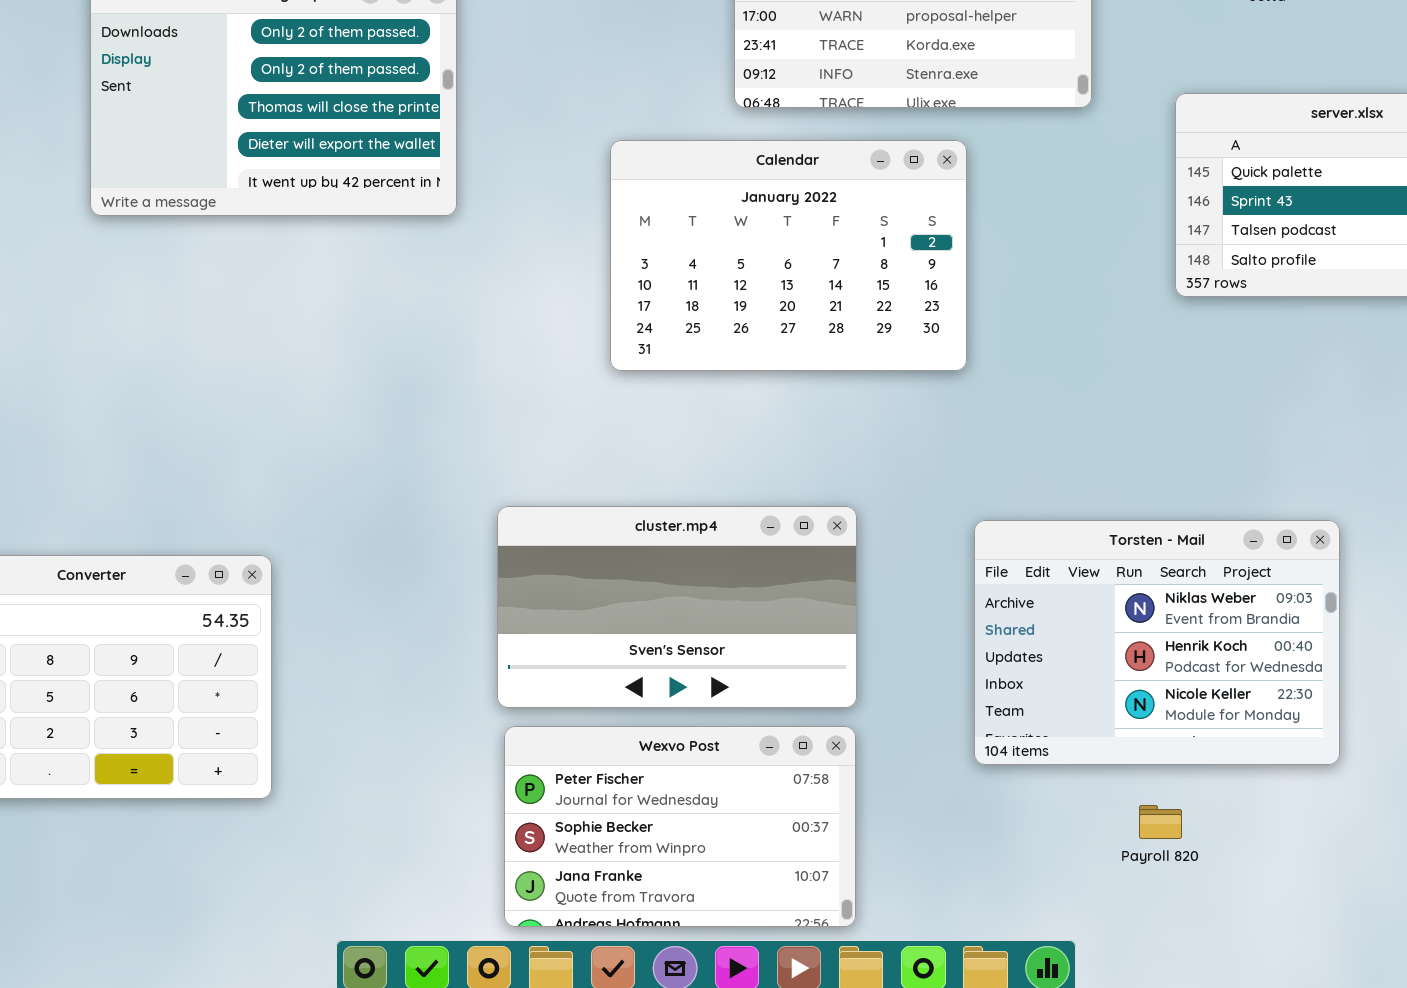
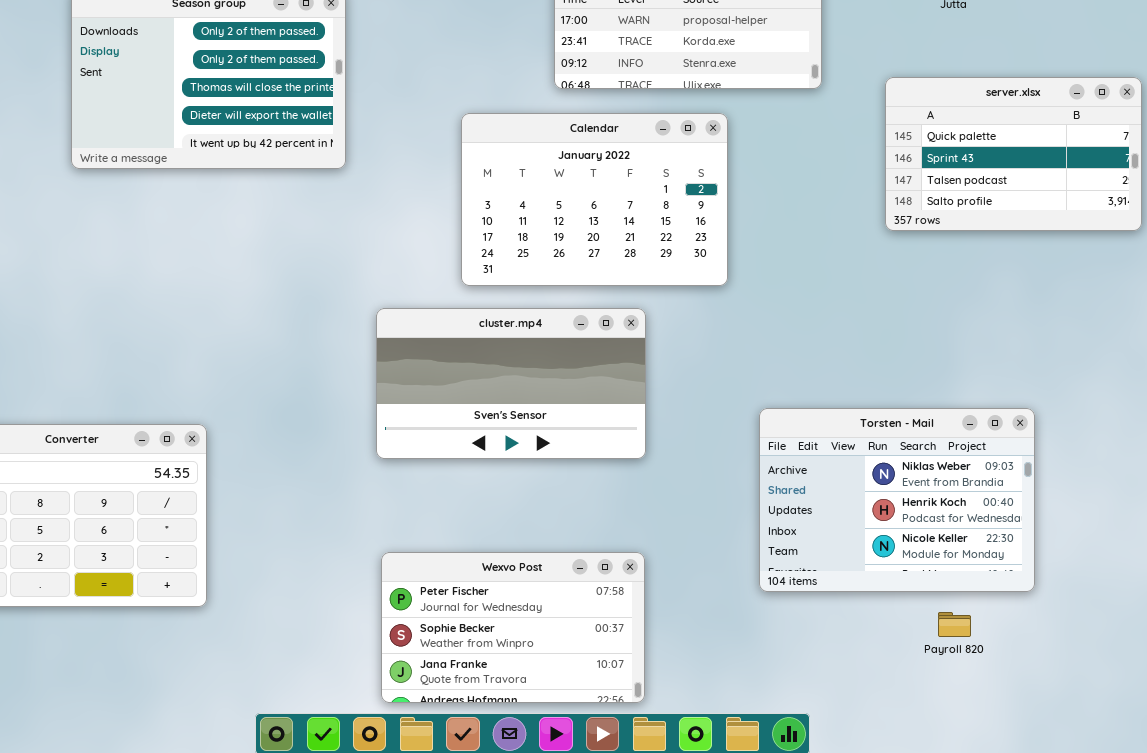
cluster.mp4: [497,506,857,708] -> [376,308,646,459], moved
Torsten - Mail: [974,520,1340,765] -> [759,408,1035,592], moved
Payroll 820: [1139,805,1182,839] -> [938,612,971,637], moved

